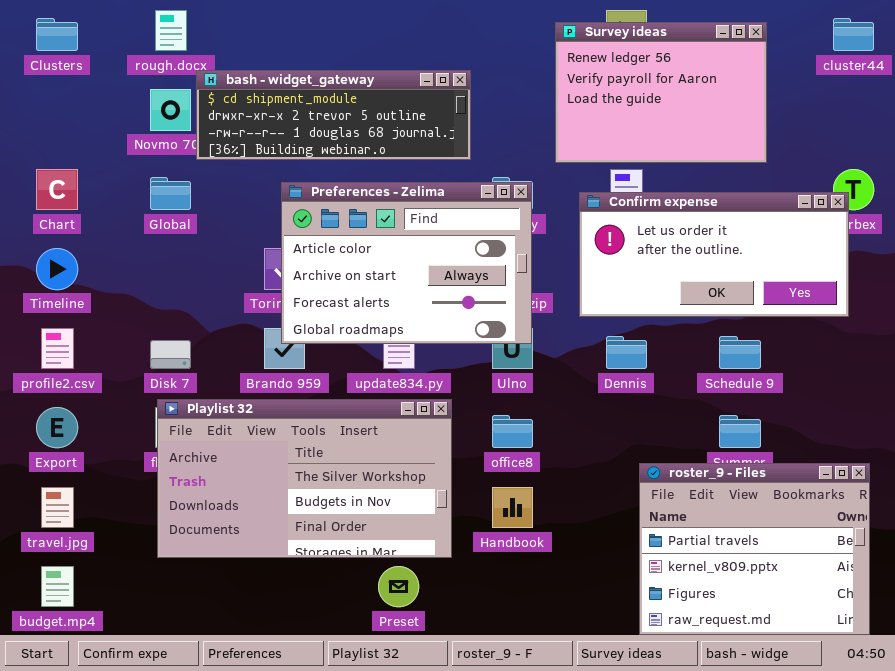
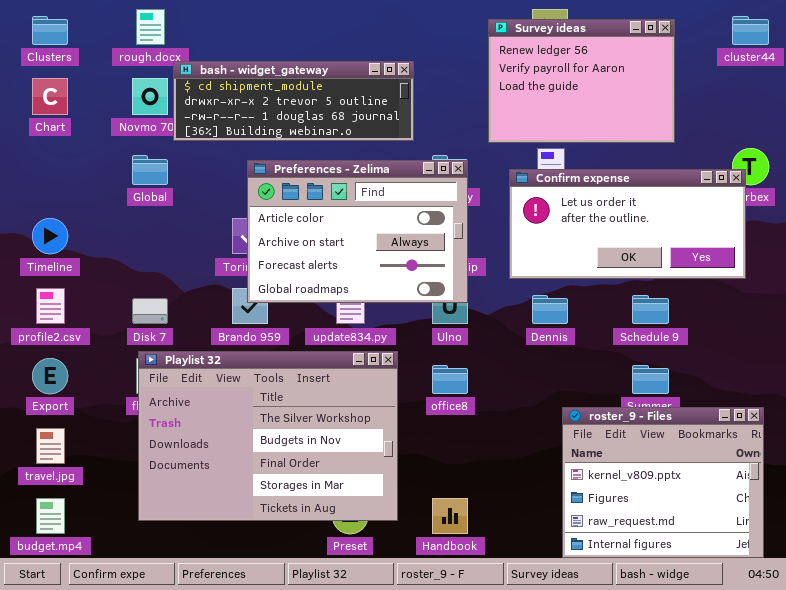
Chart: [36,169,78,210] -> [32,78,68,115], moved
Playlist 32: [157,399,452,558] -> [138,351,398,521], resized
roster_9 - Files: [639,463,870,635] -> [562,407,764,558], scrolled down 1 row
Handbook: [492,487,533,528] -> [432,498,468,534], moved

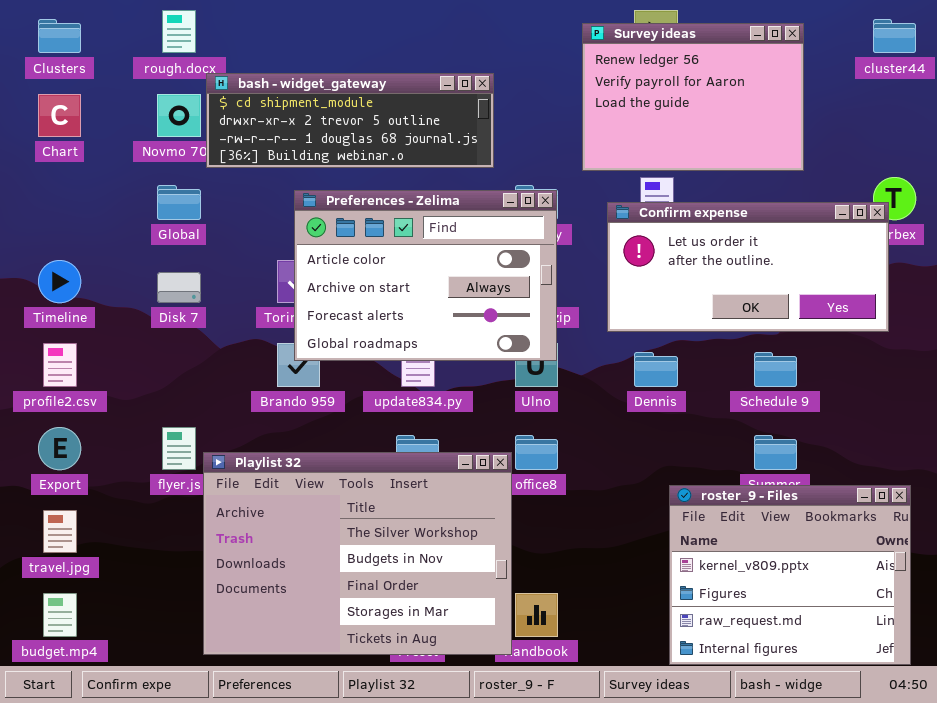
Disk 7: [132,298,168,324] -> [157,272,201,303], moved
Playlist 32: [138,351,398,521] -> [203,452,512,655], moved

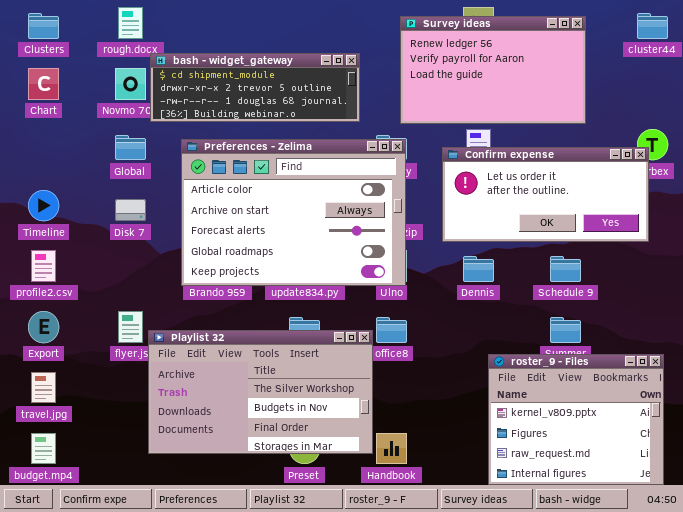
Survey ideas: [582,23,804,171] -> [400,16,586,124], resized
Preferences - Zelima: [294,190,557,361] -> [181,139,406,286], resized
Playlist 32: [203,452,512,655] -> [148,330,373,454], resized

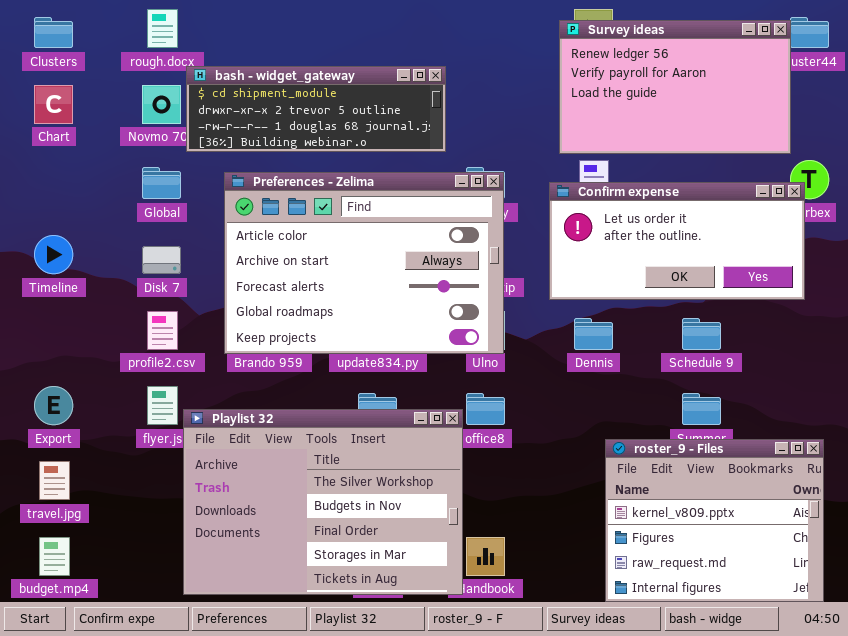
Survey ideas: [400,16,586,124] -> [559,20,791,154], moved
profile2.csv: [31,250,56,282] -> [147,311,178,350], moved
Playlist 32: [148,330,373,454] -> [183,409,463,595], resized

